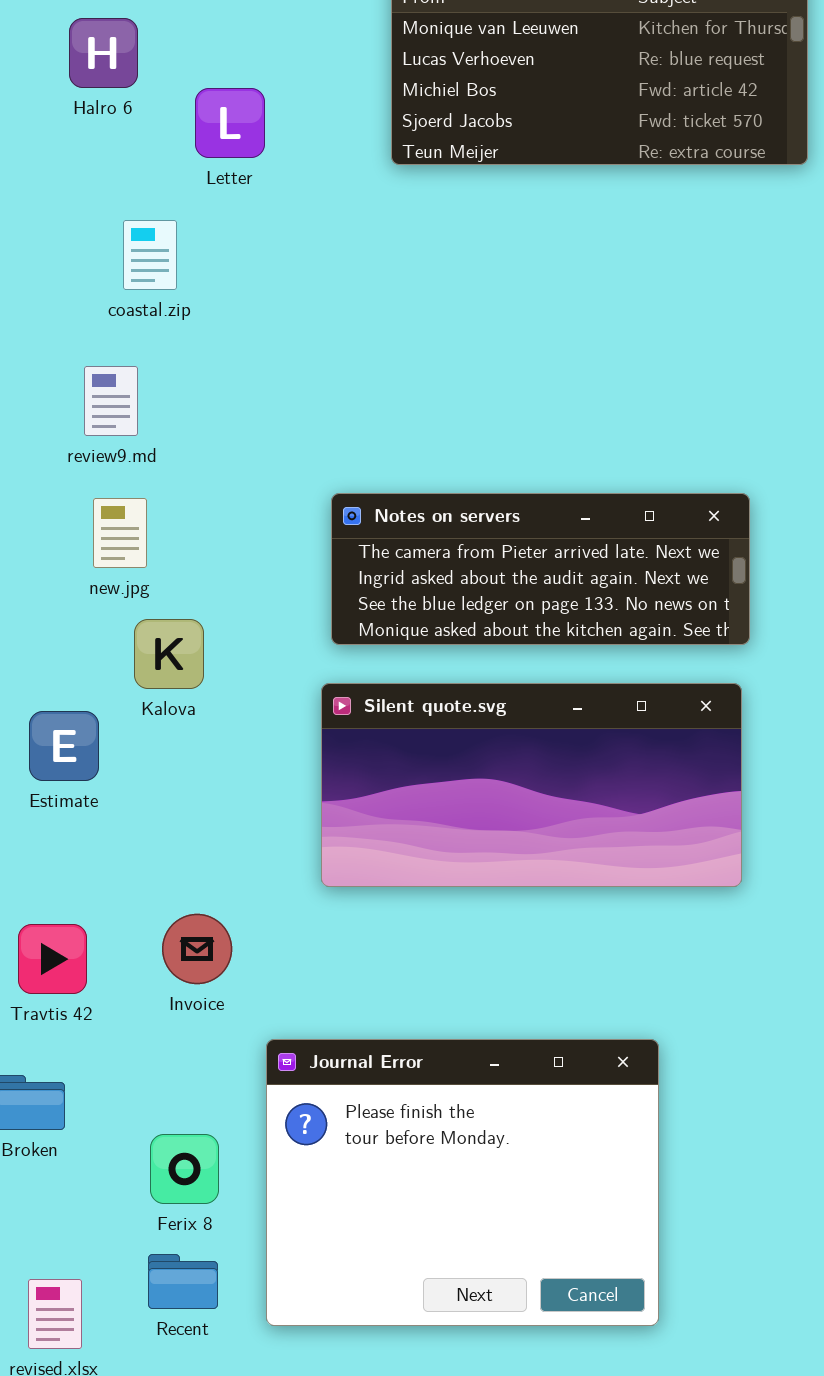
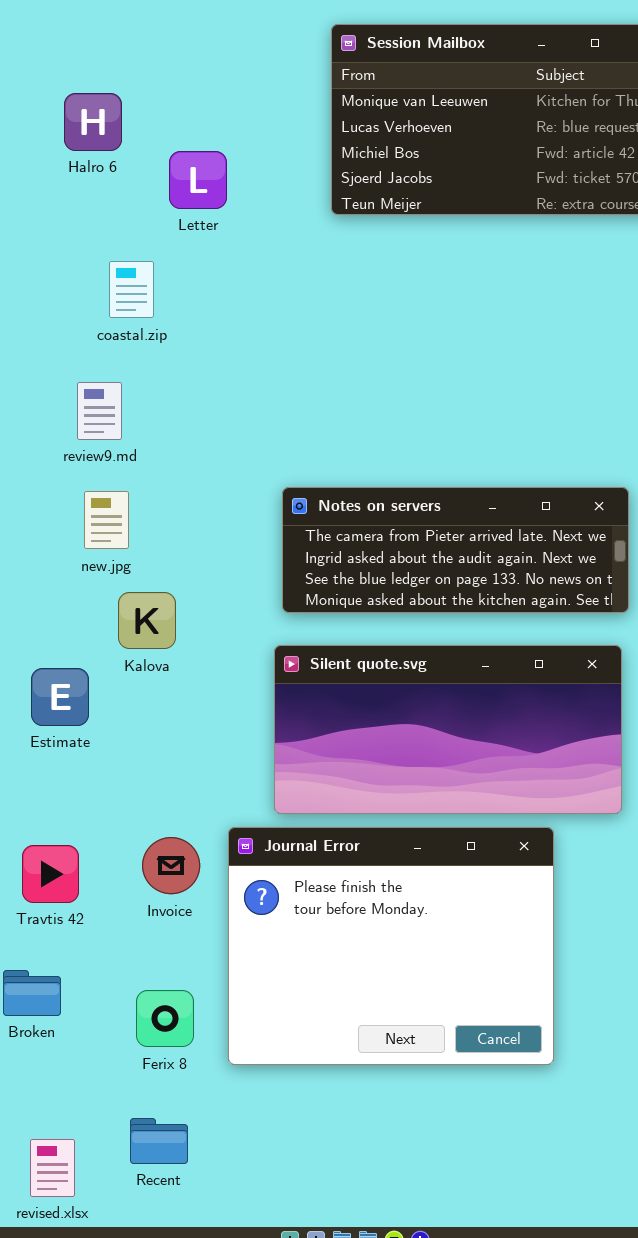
Journal Error: [266,1039,659,1326] -> [228,827,554,1065], moved
Ferix 8: [150,1134,219,1204] -> [136,990,194,1047], moved

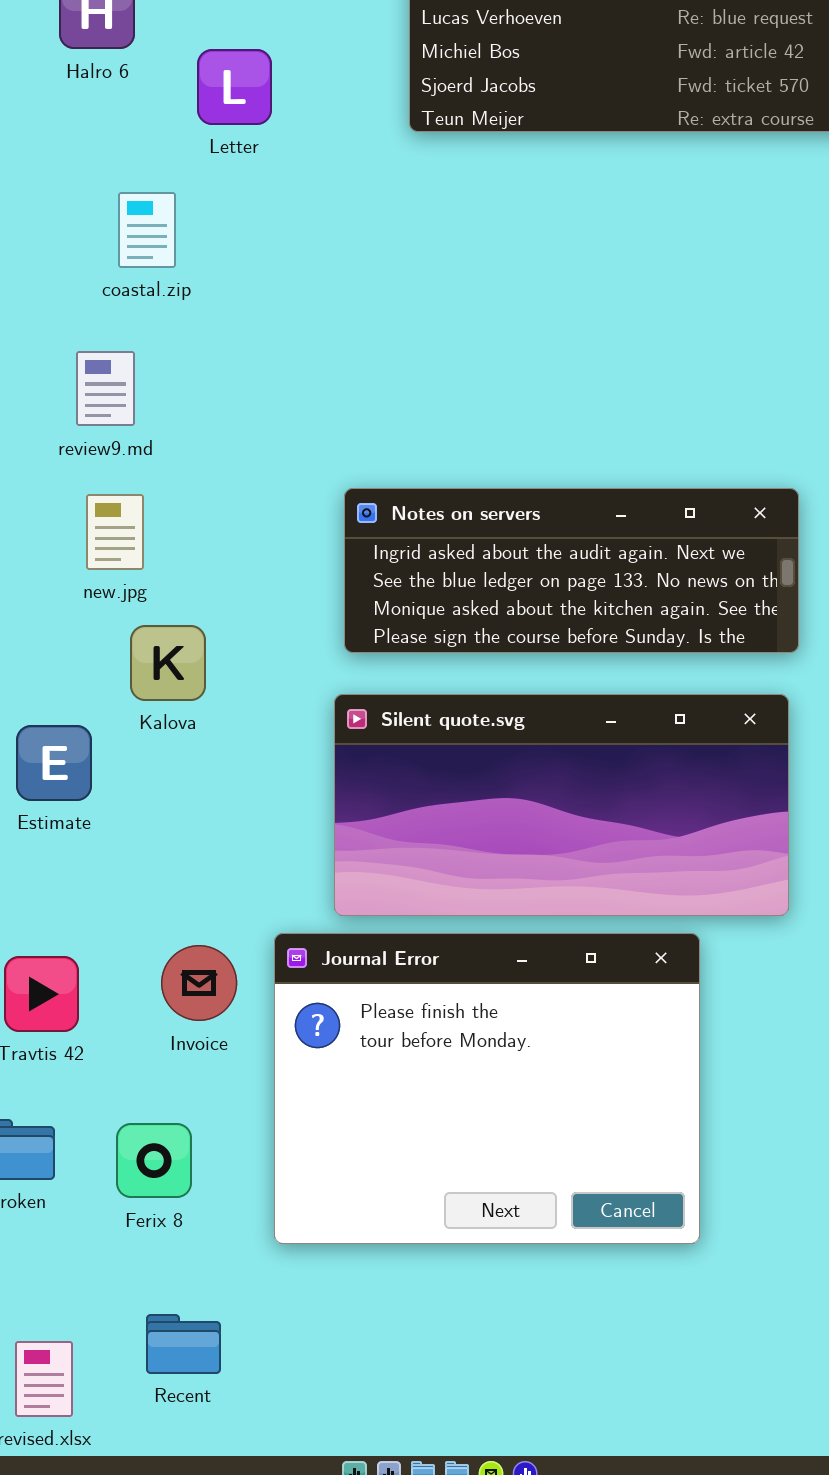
Notes on servers: [282,487,629,613] -> [344,488,799,653], scrolled down 1 row
Ferix 8: [136,990,194,1047] -> [116,1123,192,1198], moved

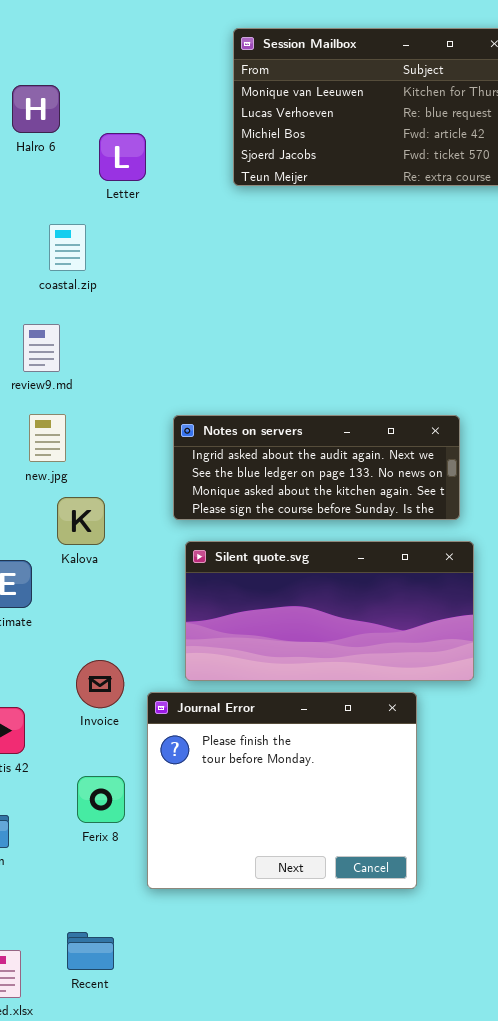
Notes on servers: [344,488,799,653] -> [173,415,460,520], moved
Invoice: [161,945,237,1021] -> [76,660,124,708], moved
Ferix 8: [116,1123,192,1198] -> [77,776,125,823], moved

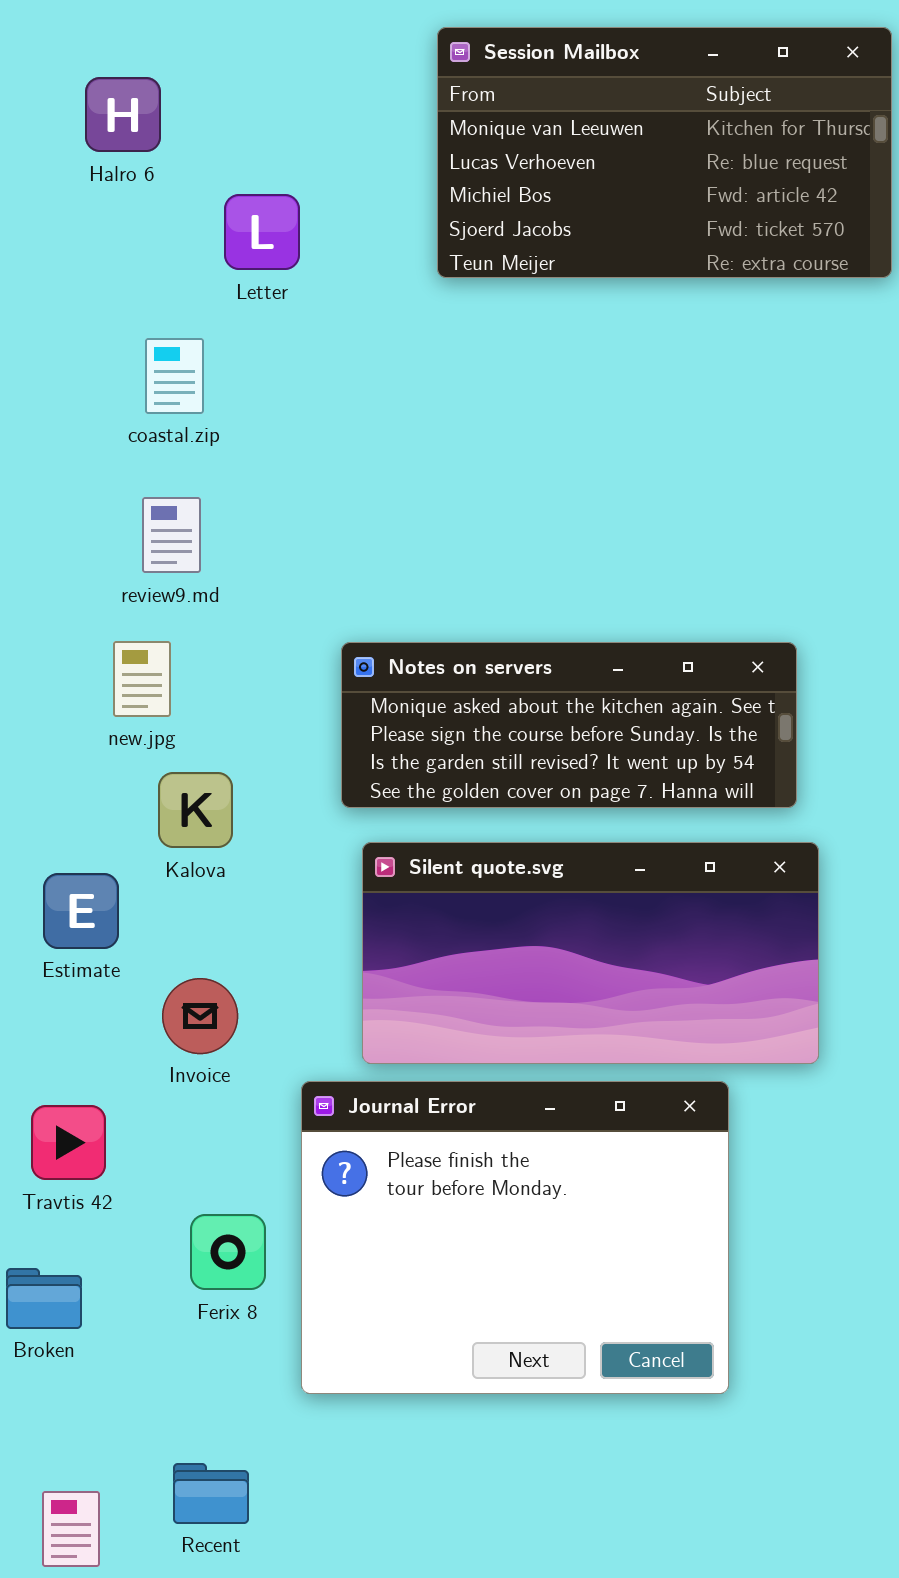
Halro 6: [12,85,60,133] -> [85,77,161,152], moved
review9.md: [23,324,60,372] -> [142,497,201,573], moved
Notes on servers: [173,415,460,520] -> [341,642,797,808], scrolled down 2 rows
Invoice: [76,660,124,708] -> [162,978,238,1054], moved

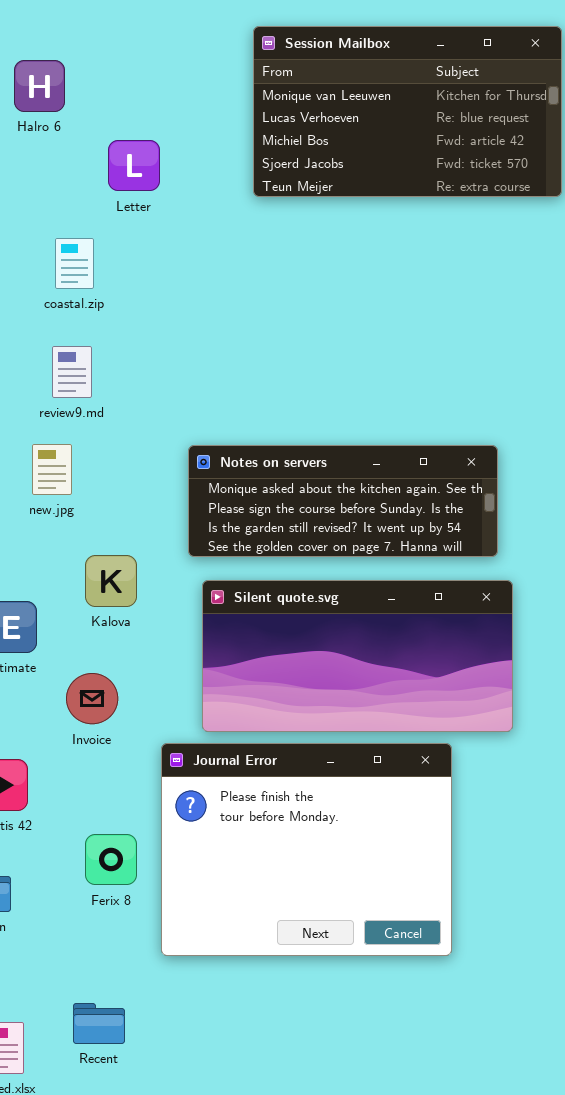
Kalova: [158,772,233,848] -> [85,555,137,607], moved

